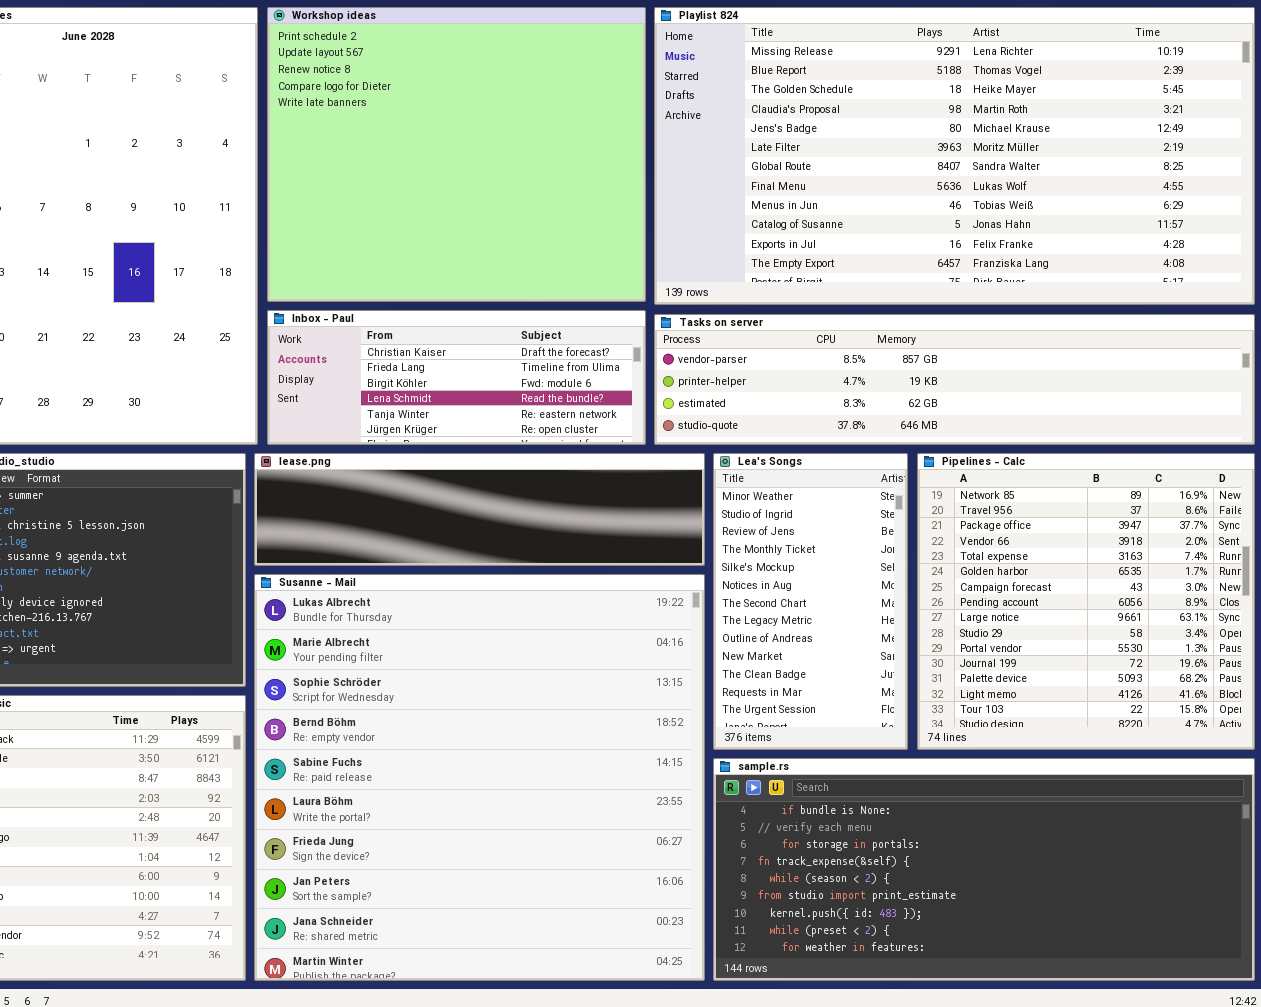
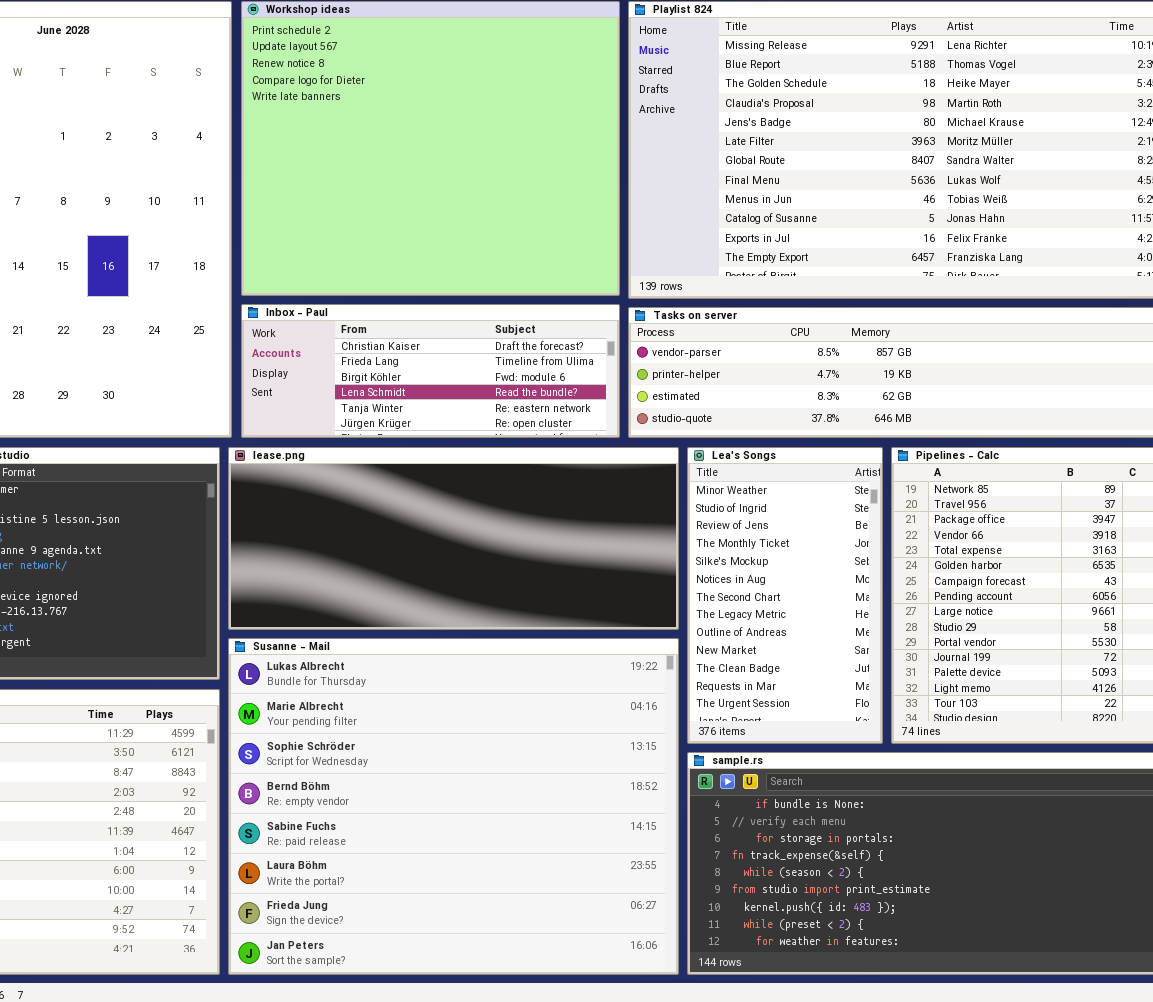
lease.png: [254,453,705,566] -> [228,447,679,630], resized
Susanne - Mail: [254,574,705,981] -> [228,638,679,975], resized

